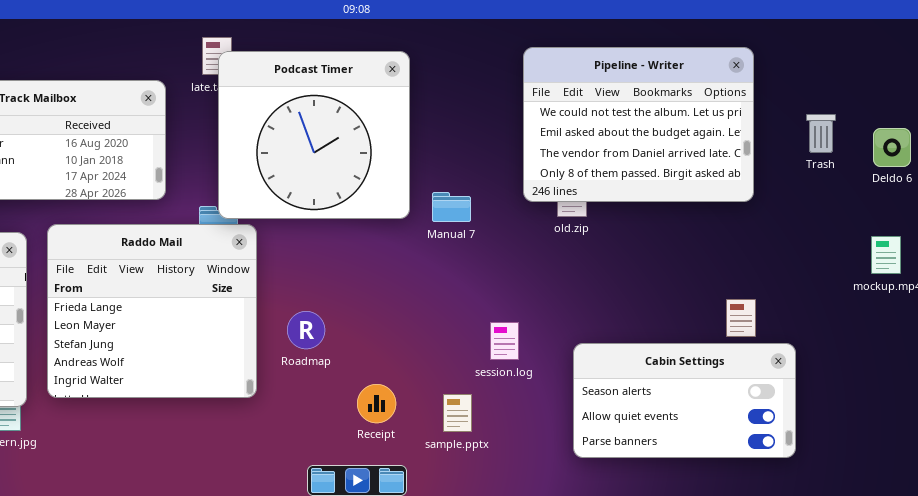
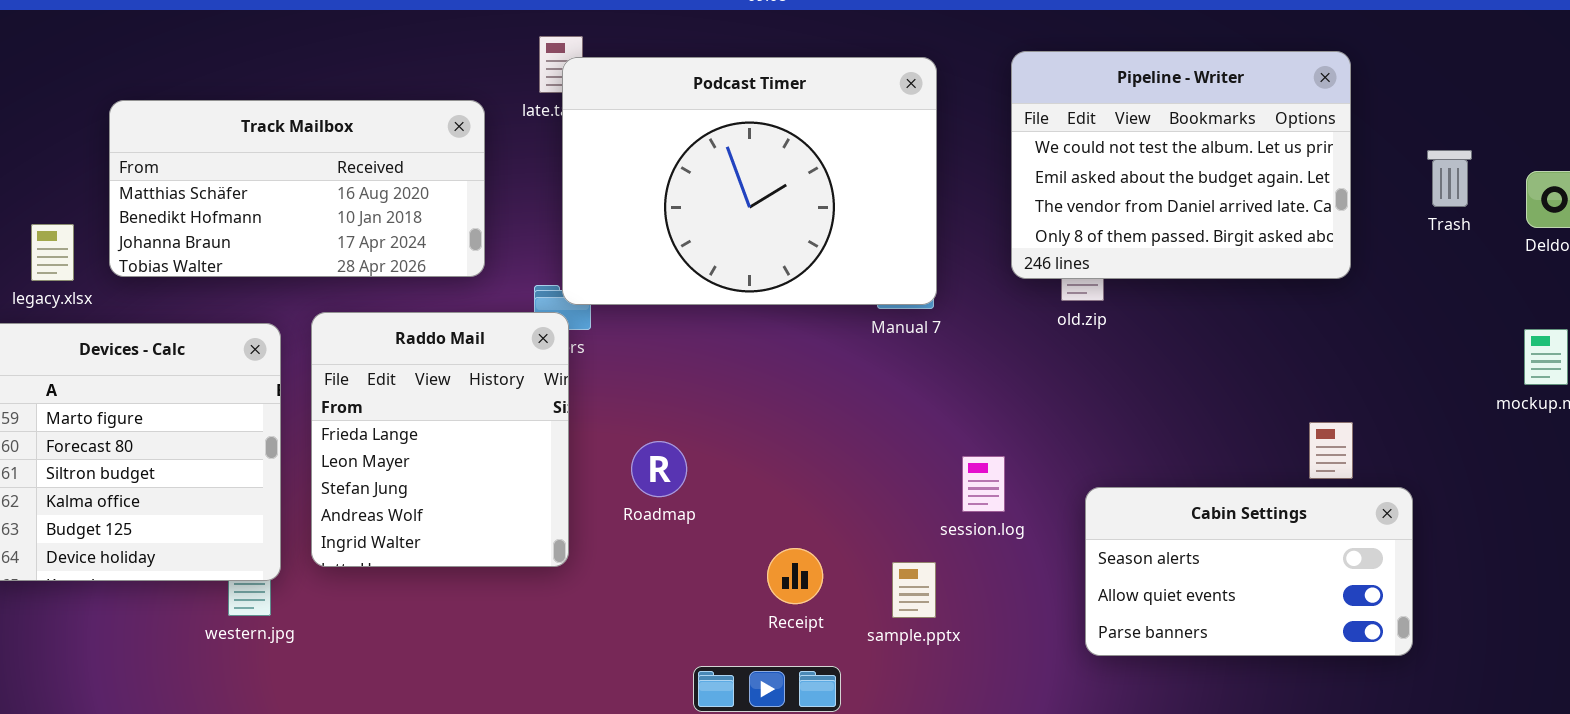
Podcast Timer: [218,51,410,219] -> [562,57,937,305], resized
Raddo Mail: [47,224,257,398] -> [311,312,569,567], resized
Roadmap: [287,311,325,349] -> [631,441,687,497], moved

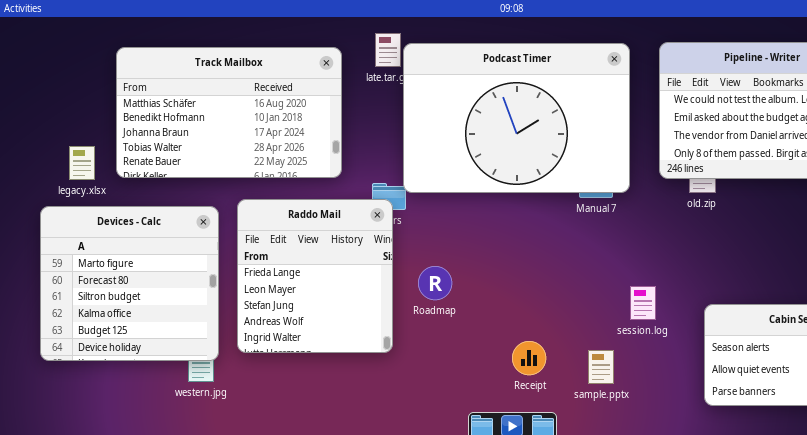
Podcast Timer: [562,57,937,305] -> [403,43,630,193], moved
Track Mailbox: [109,100,485,277] -> [116,47,342,178], resized
Roadmap: [631,441,687,497] -> [418,266,452,300], moved

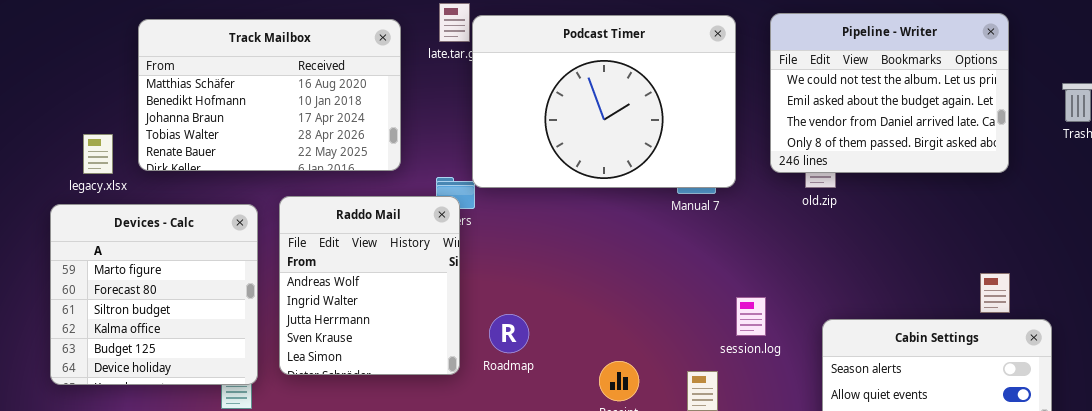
Raddo Mail: [237,199,393,353] -> [279,196,460,375], scrolled down 3 rows
Roadmap: [418,266,452,300] -> [489,314,529,353], moved

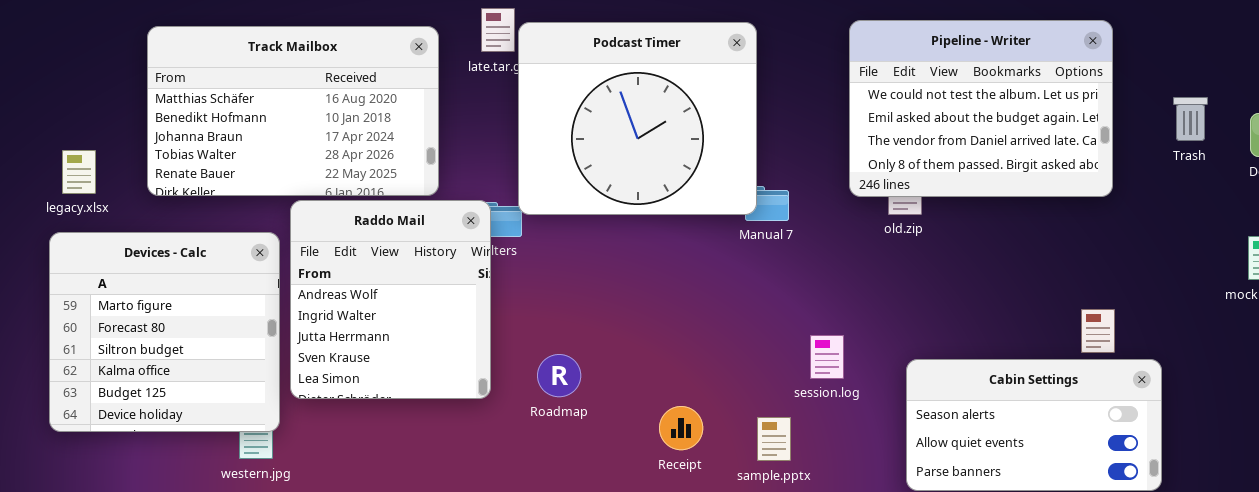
Podcast Timer: [472,15,736,188] -> [518,22,757,215], resized
legacy.xlsx: [83,134,113,174] -> [62,150,96,194], moved
Raddo Mail: [279,196,460,375] -> [290,200,491,399], moved

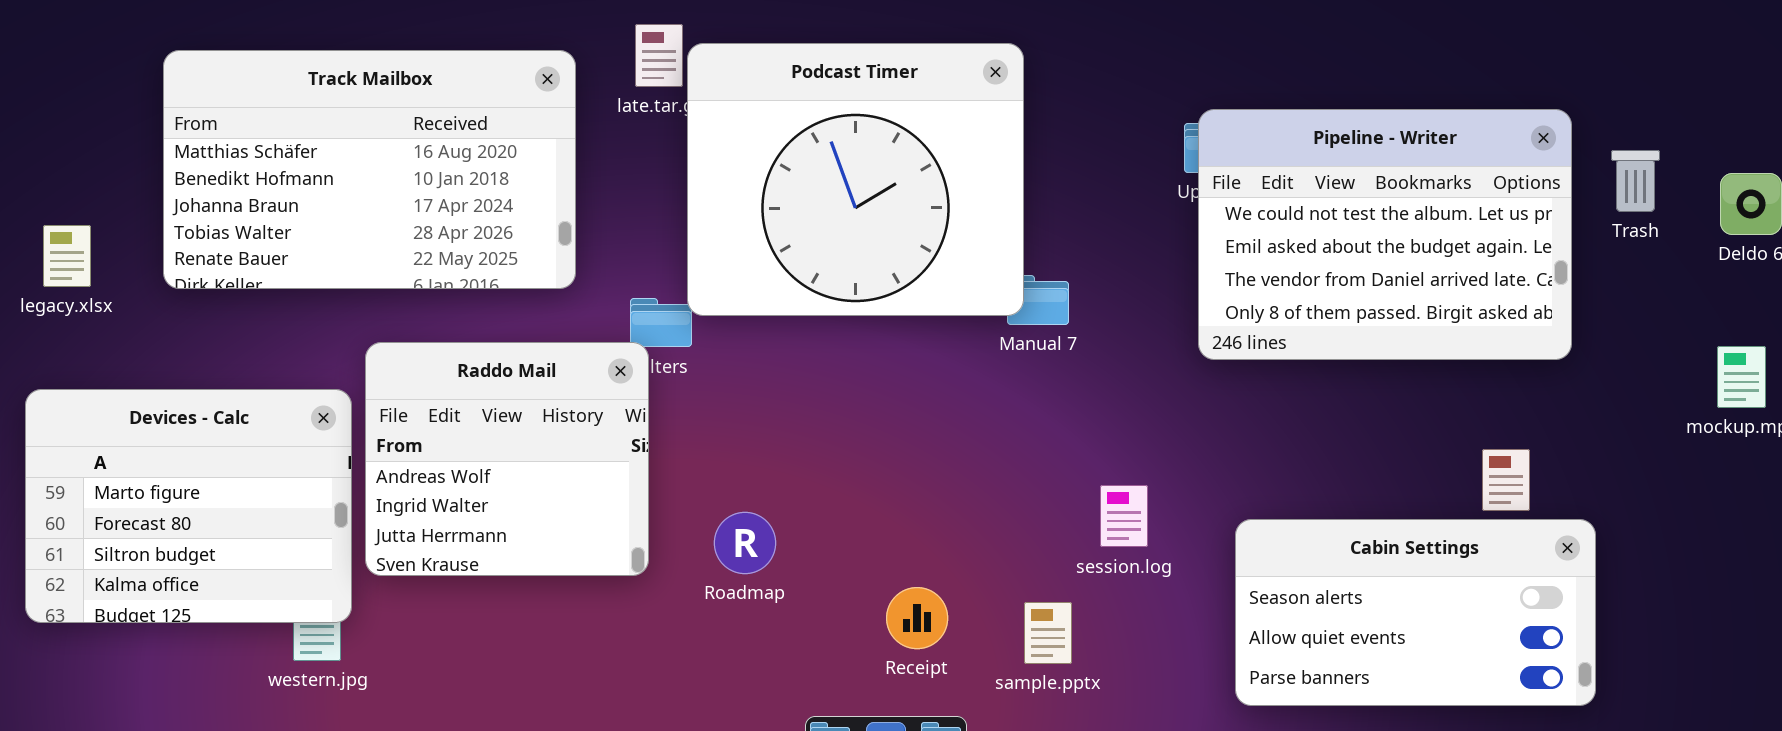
Pipeline - Writer: [849,20,1113,197] -> [1198,109,1572,360], moved
Raddo Mail: [290,200,491,399] -> [365,342,649,576], resized
Devices - Calc: [49,232,280,432] -> [25,389,352,623], resized

